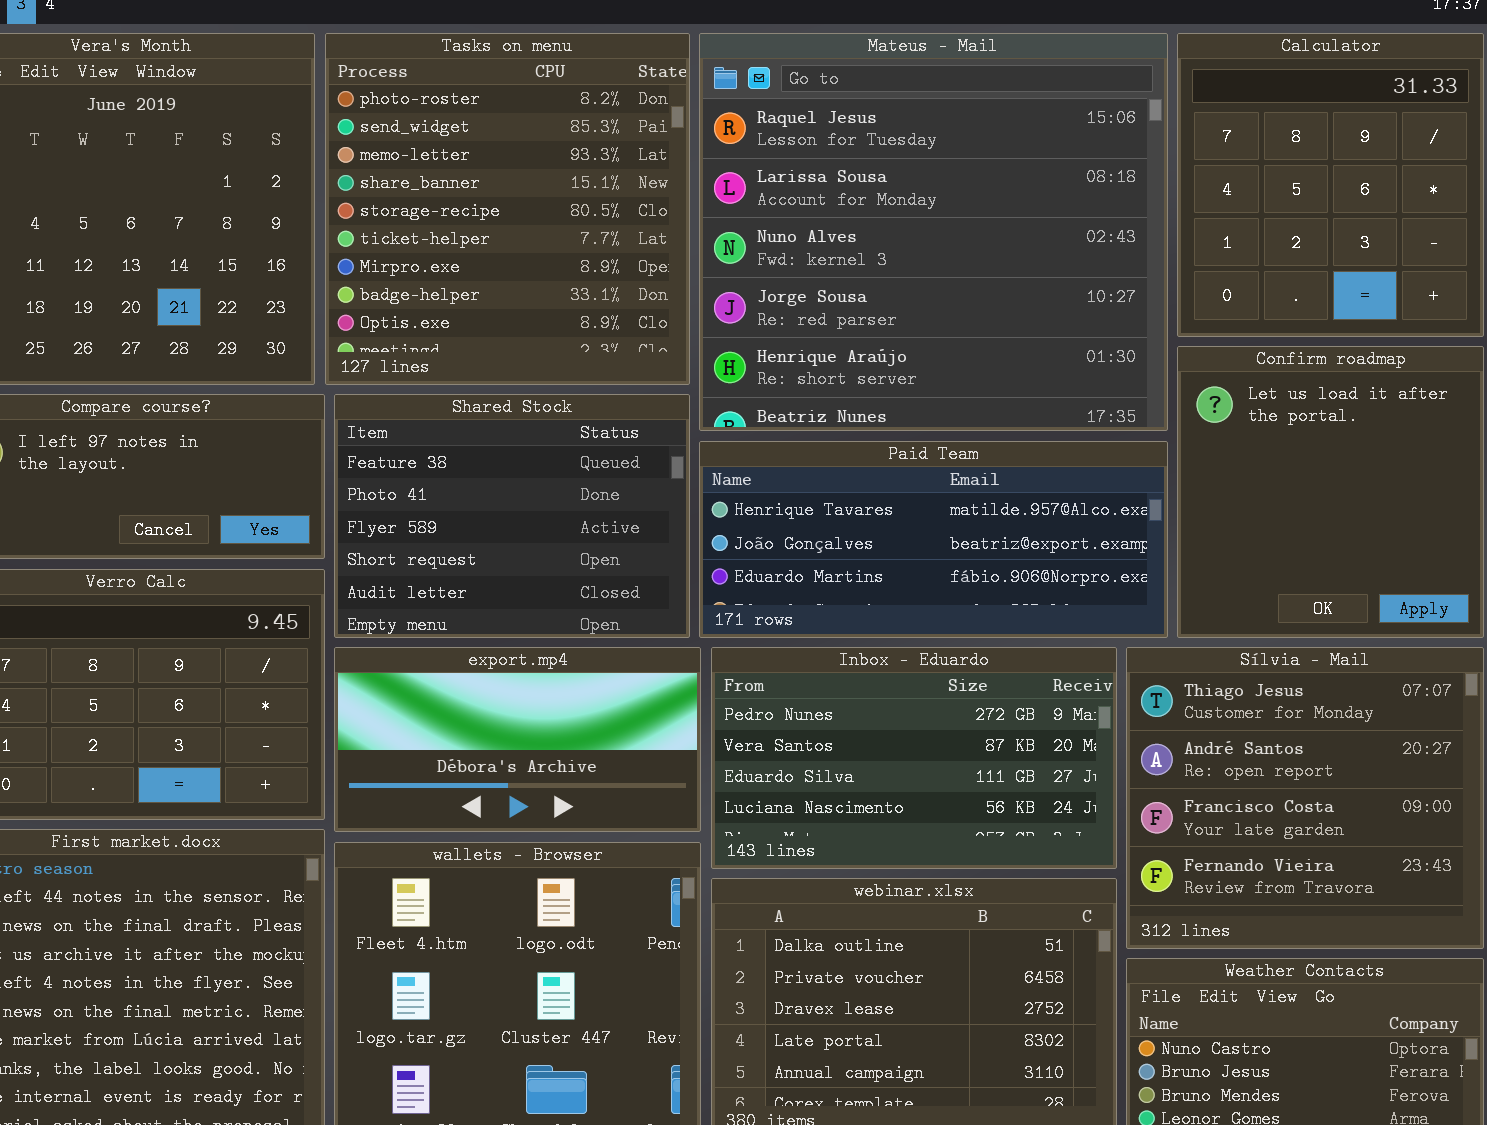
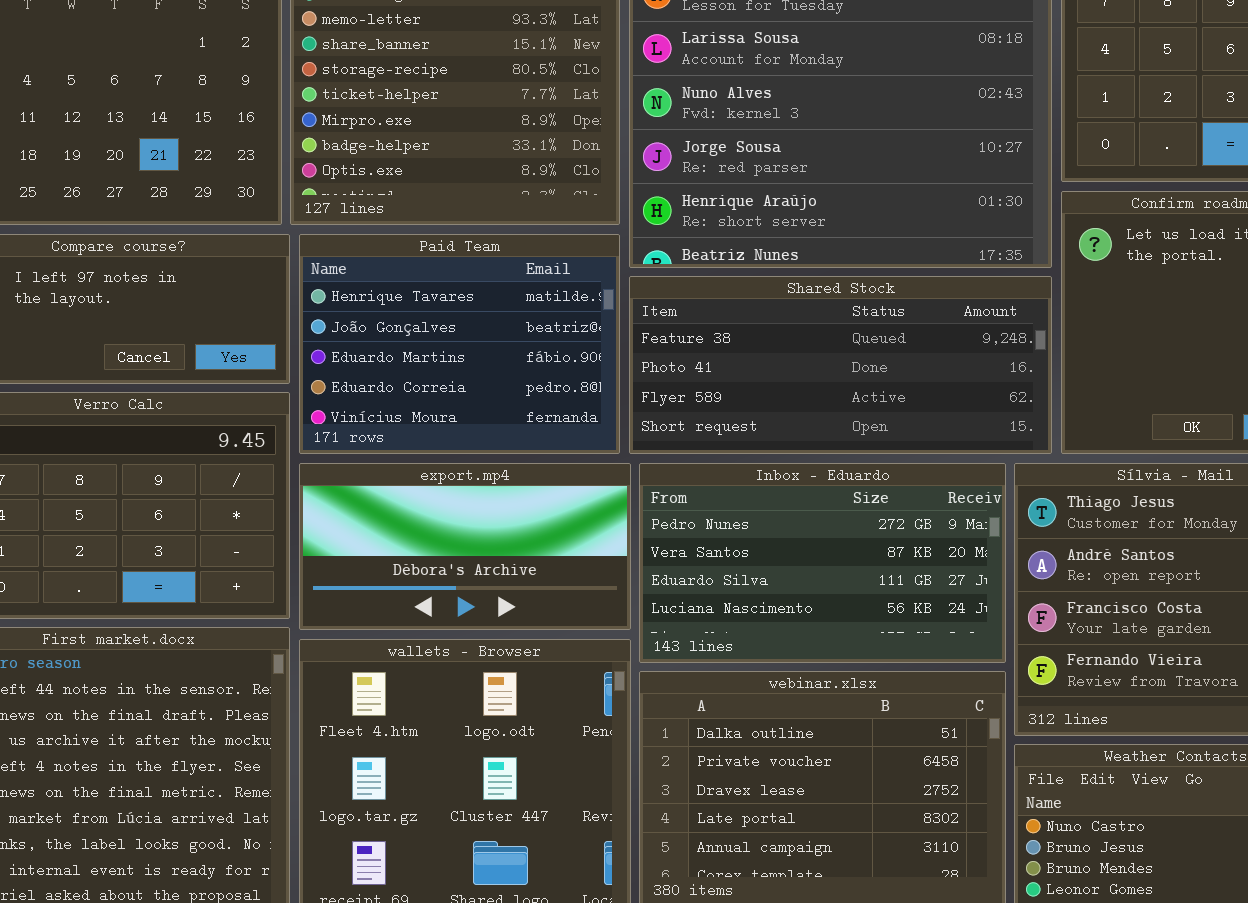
Shared Stock: [334,394,690,638] -> [629,276,1052,454], moved, resized
Paid Team: [699,441,1168,638] -> [299,234,620,454], moved, resized

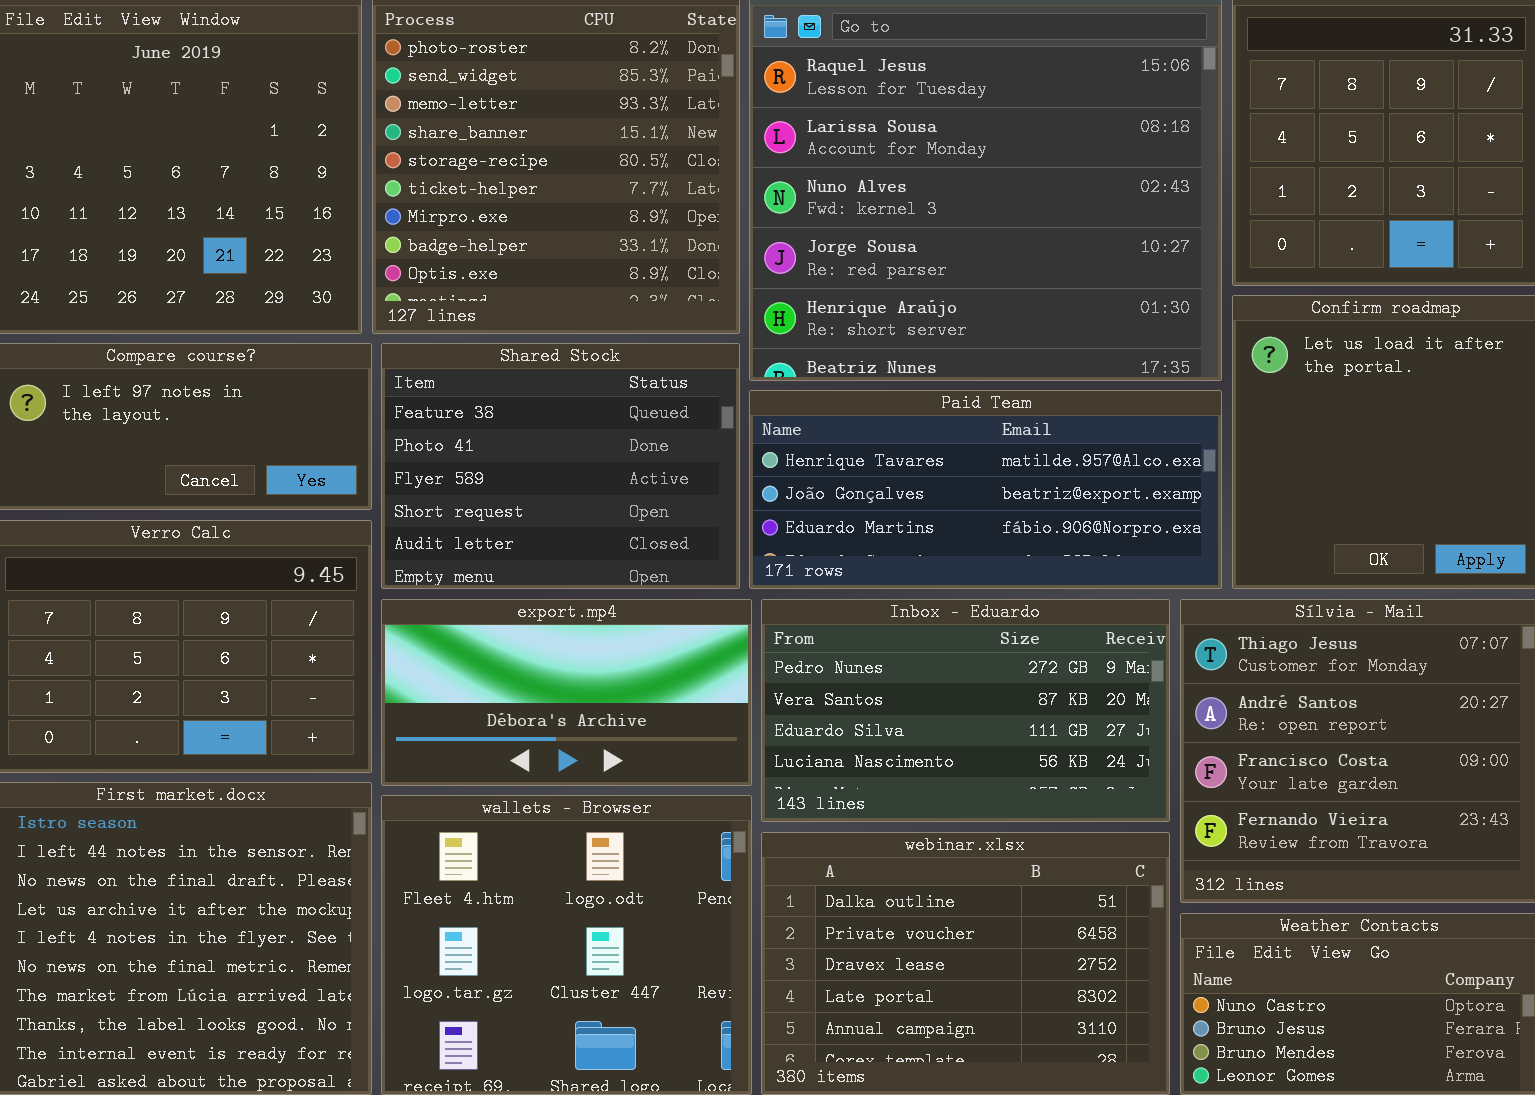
Paid Team: [299,234,620,454] -> [749,390,1222,589], moved, resized
Shared Stock: [629,276,1052,454] -> [381,343,740,589], moved, resized

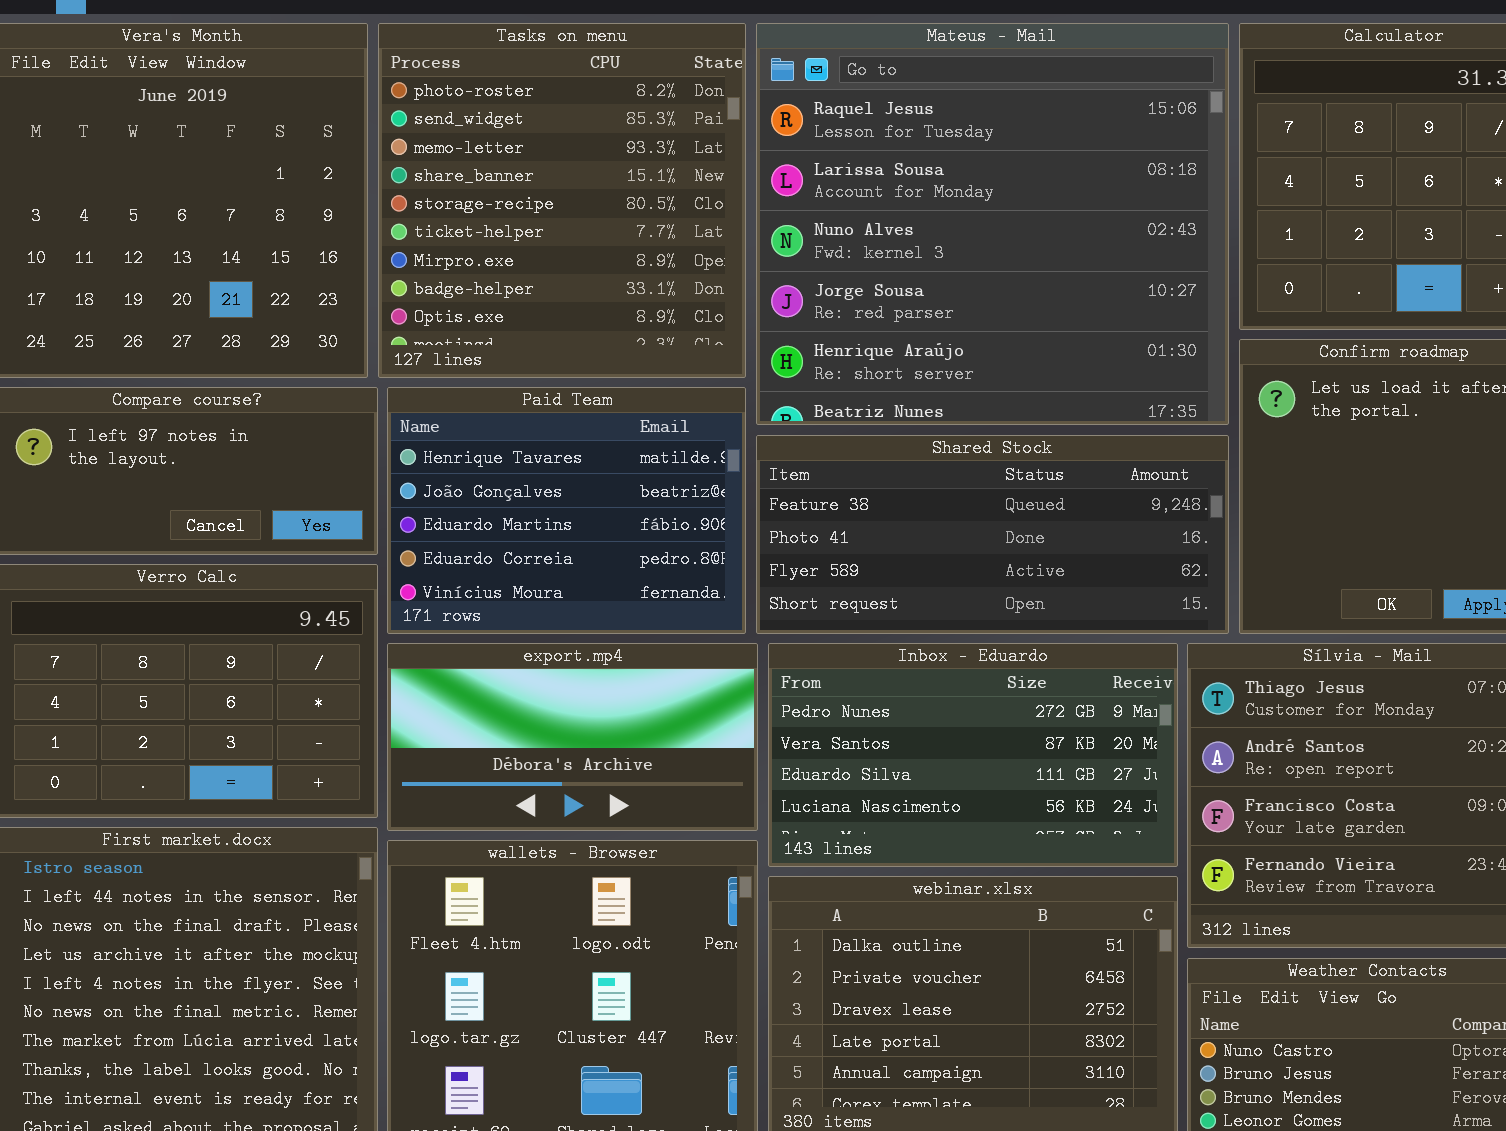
Shared Stock: [381,343,740,589] -> [756,435,1229,634], moved, resized
Paid Team: [749,390,1222,589] -> [387,387,746,634], moved, resized

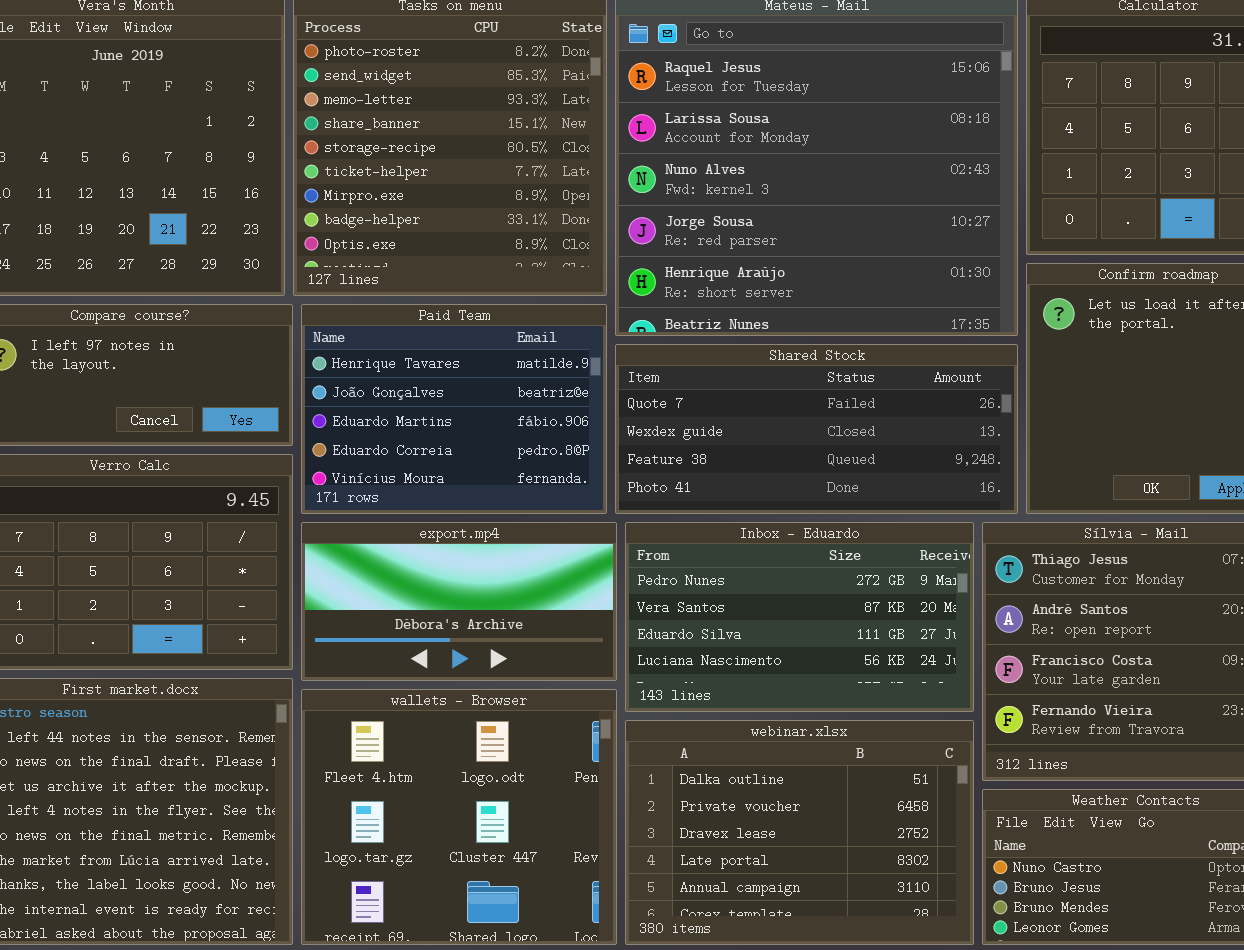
Shared Stock: [756,435,1229,634] -> [615,344,1018,514], scrolled up 2 rows

